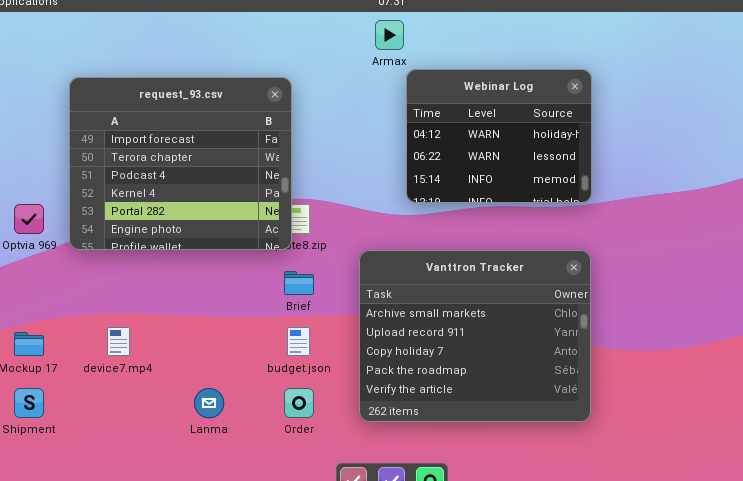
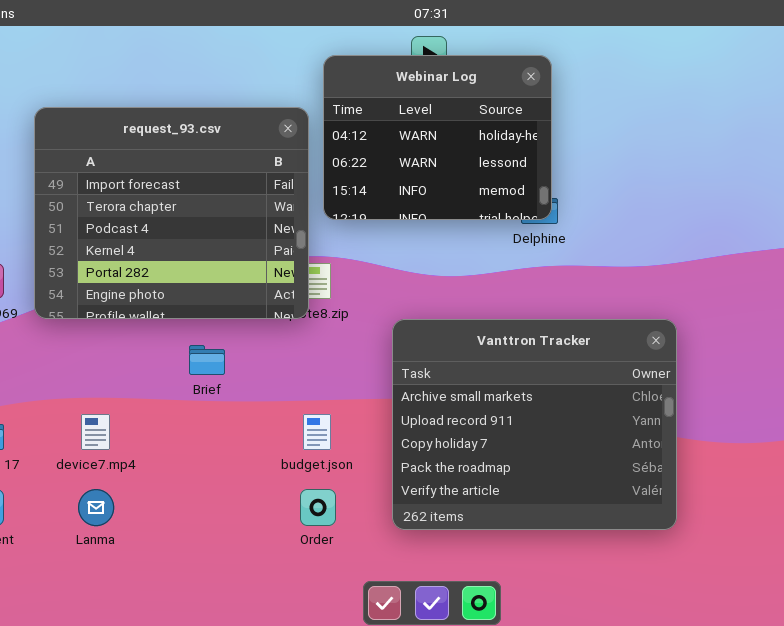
Webinar Log: [406,69,592,203] -> [323,55,552,220], moved
Brief: [284,271,314,295] -> [189,345,225,375], moved
Lanma: [194,388,224,418] -> [78,489,114,526], moved

